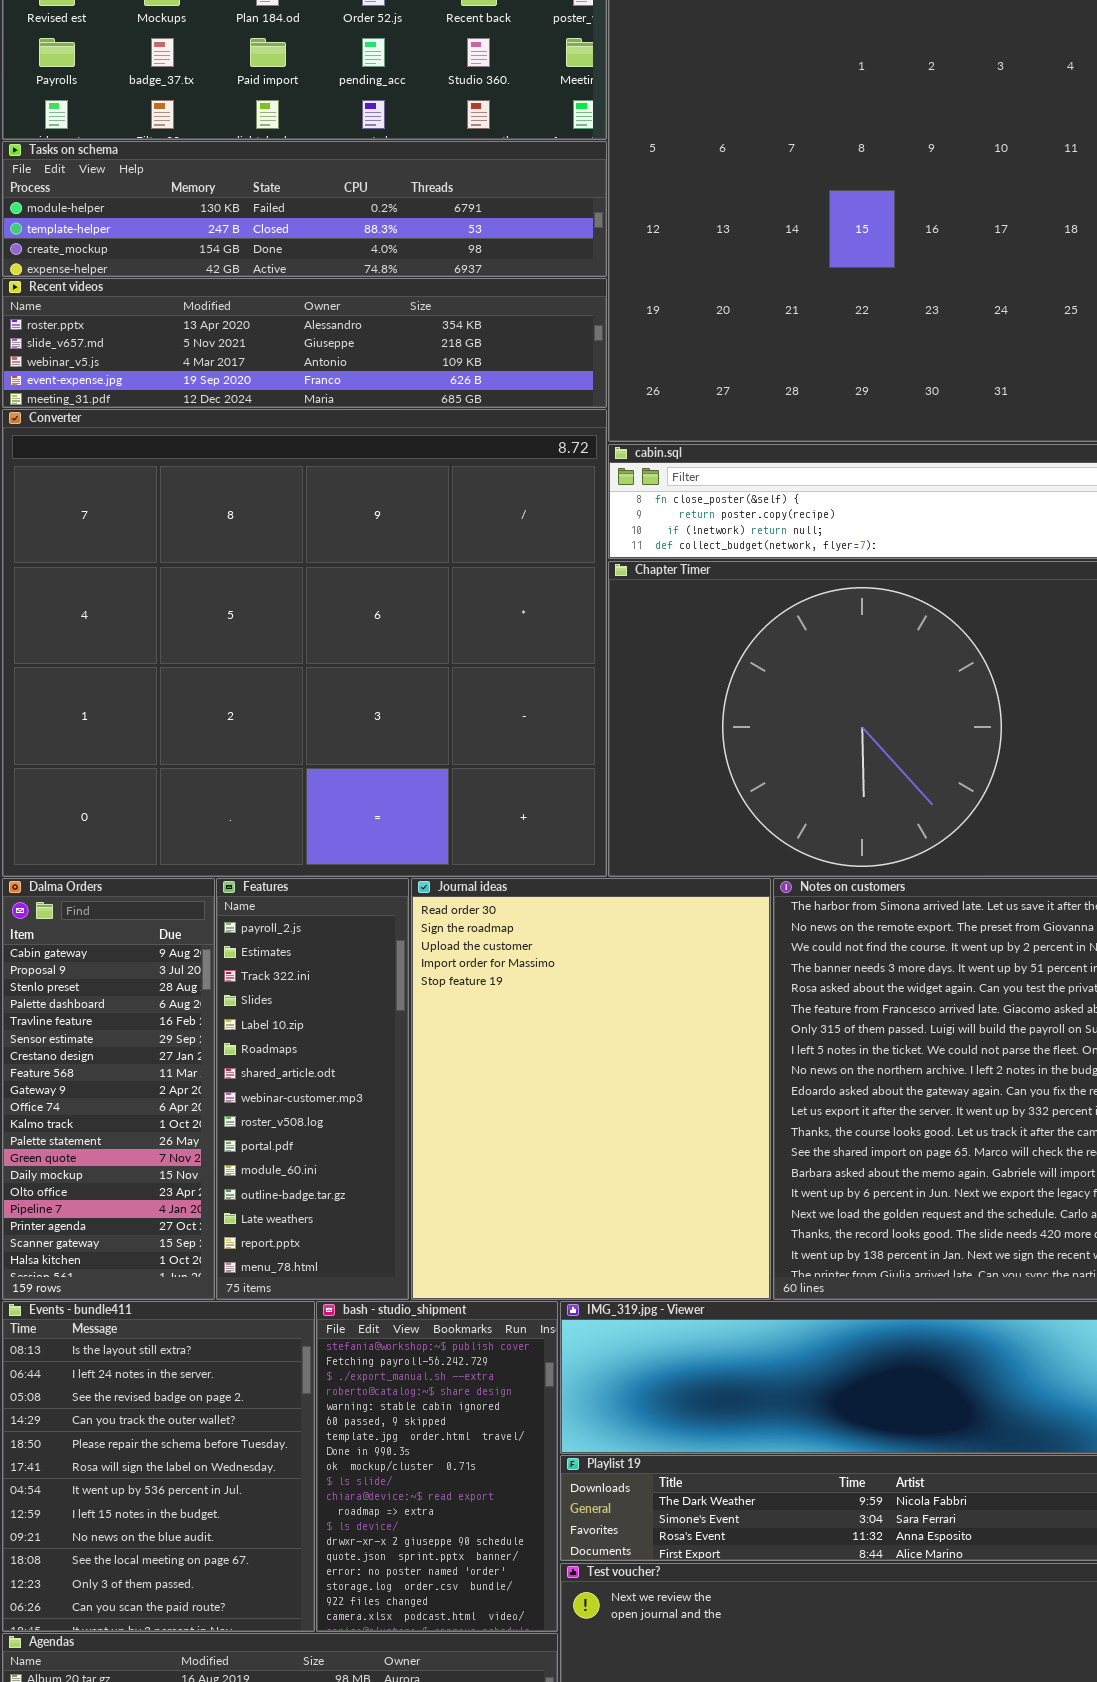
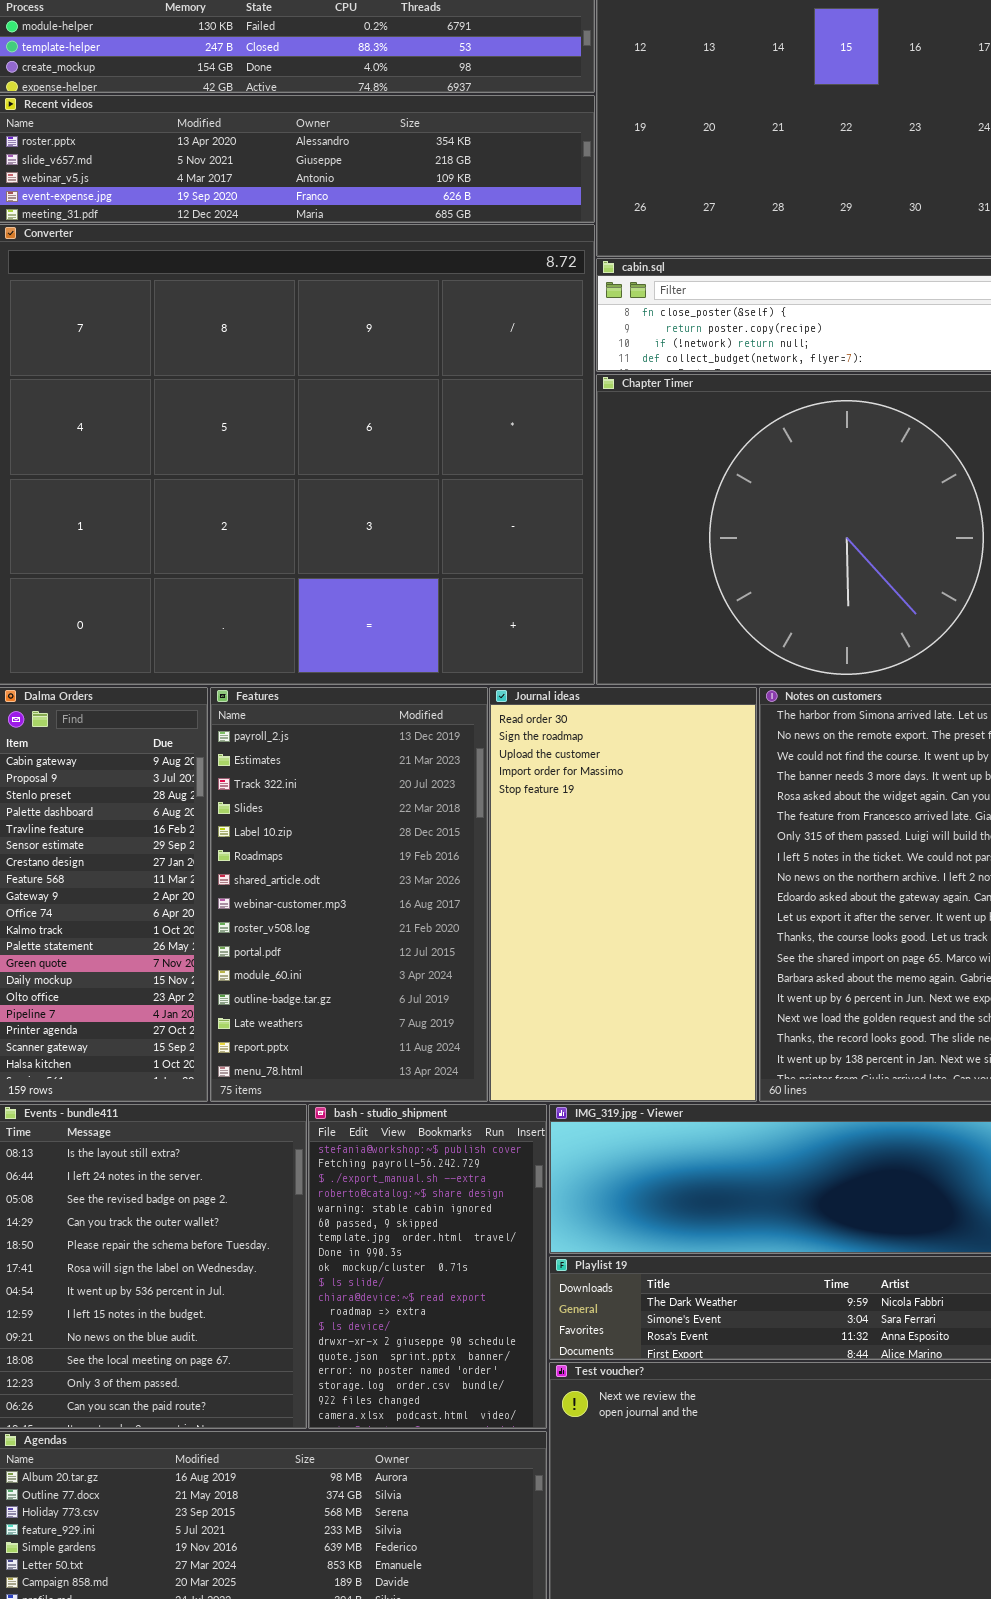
Features: [216,878,409,1300] -> [210,687,488,1102], resized
Journal ideas: [411,878,771,1300] -> [489,687,757,1102], resized

